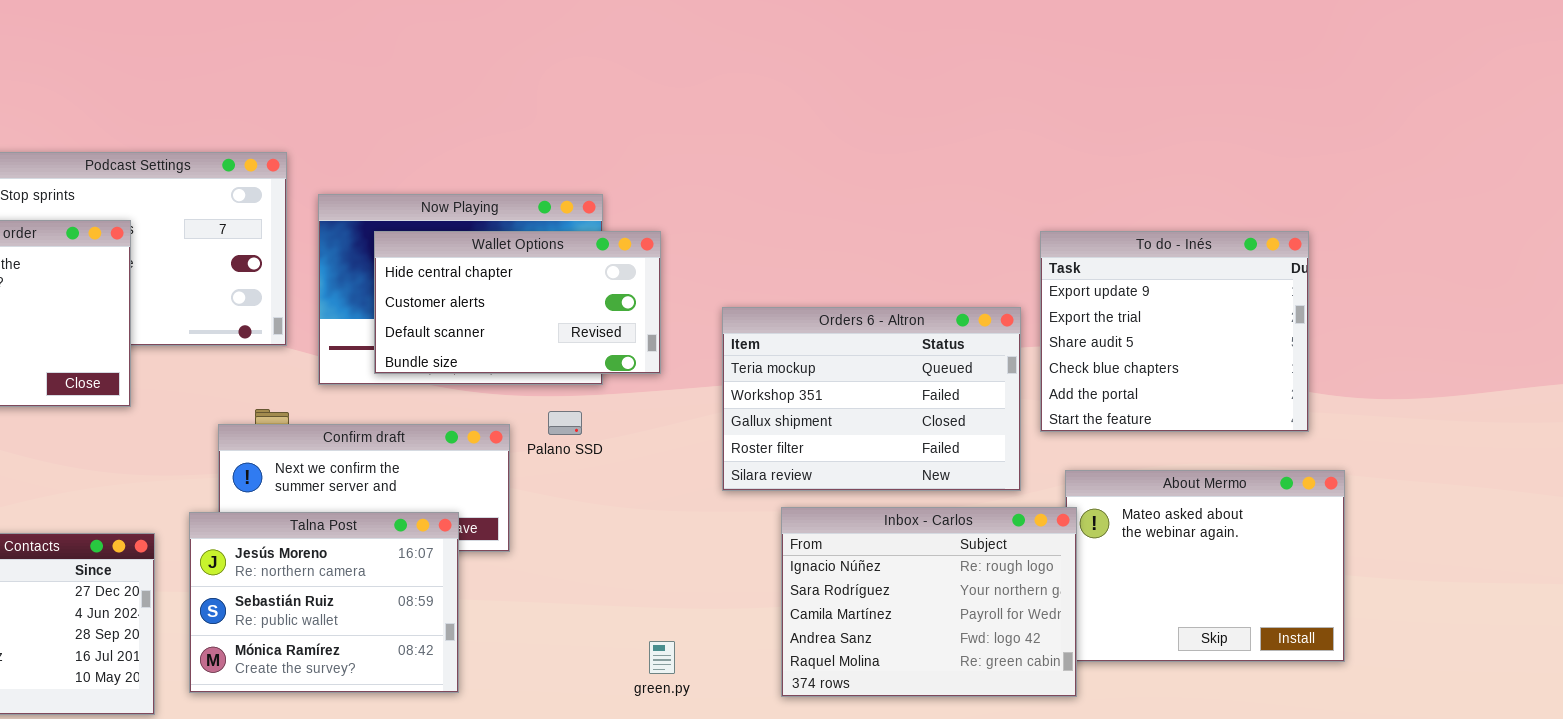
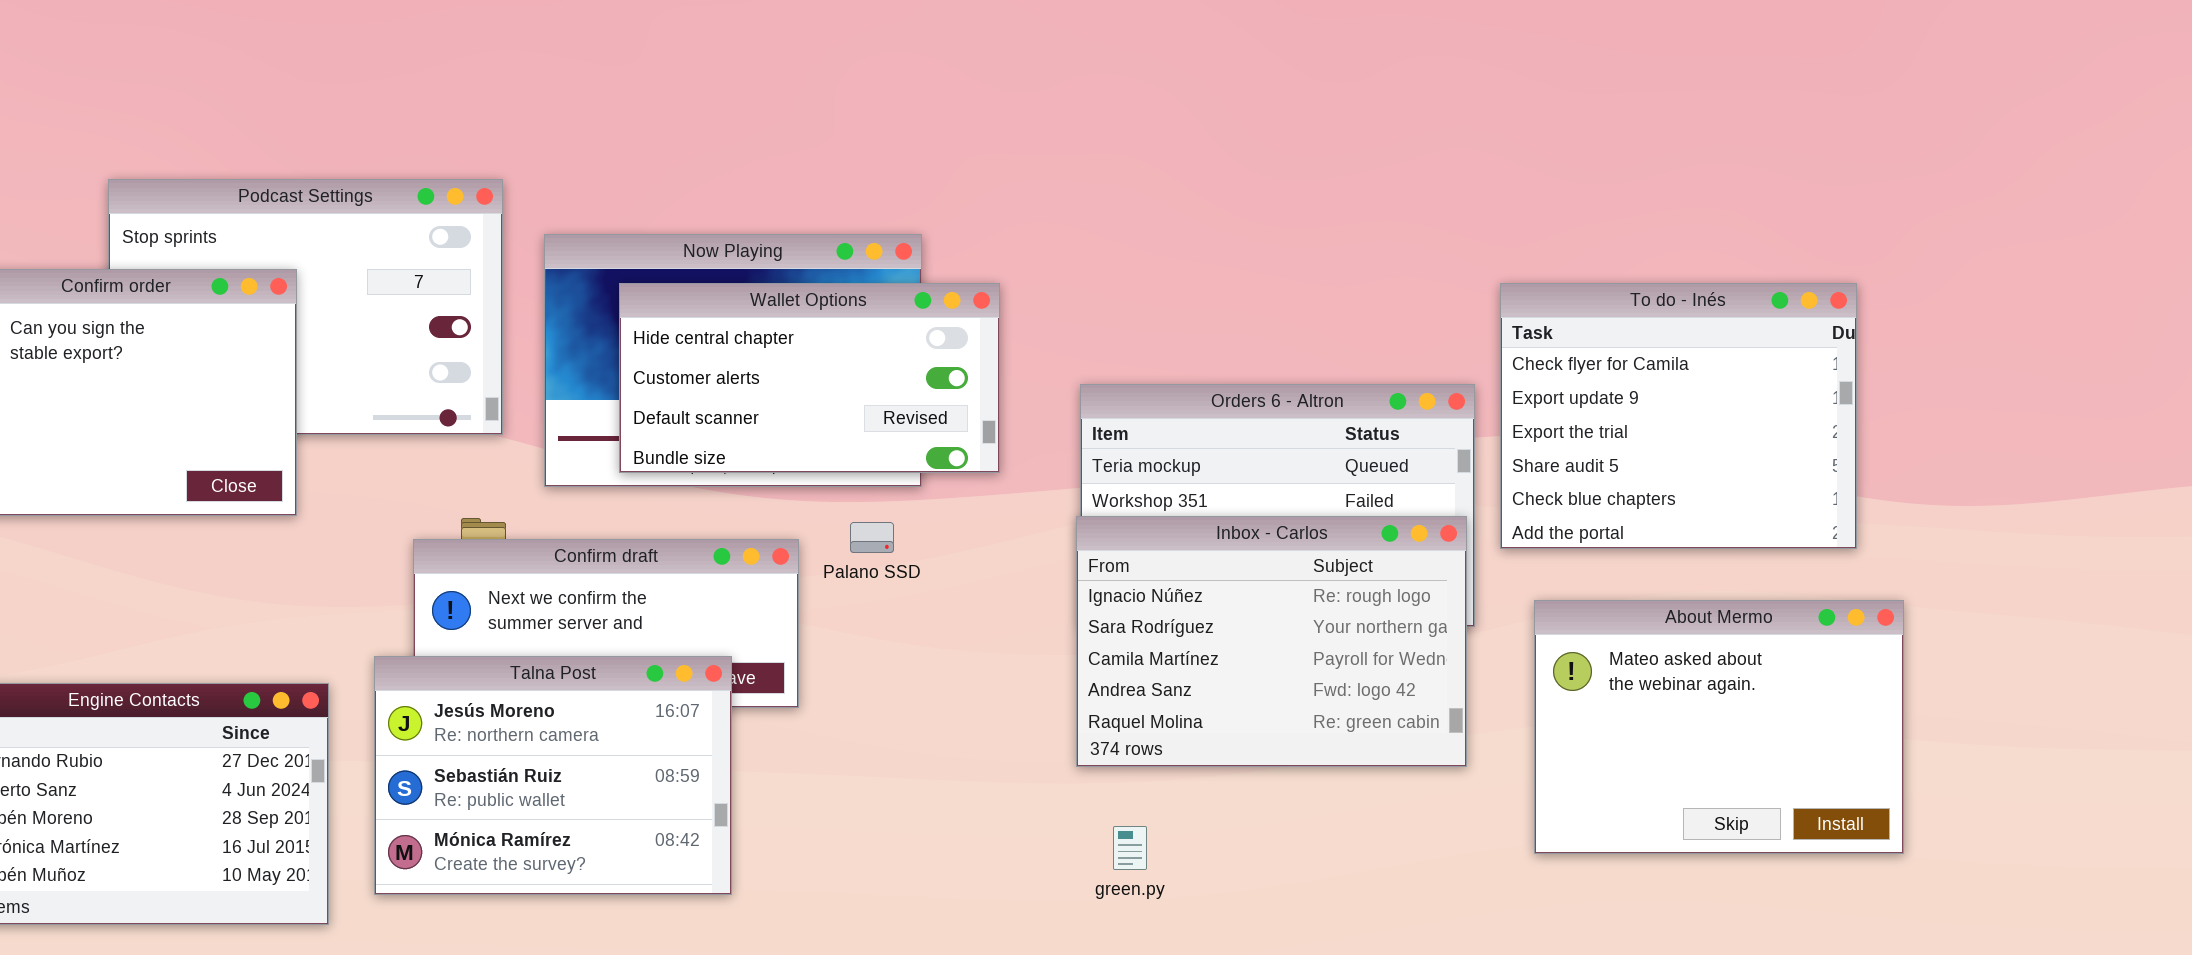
To do - Inés: [1040,231,1309,432] -> [1500,283,1857,549], scrolled up 1 row
Inbox - Carlos: [781,507,1077,697] -> [1076,516,1467,767], moved
green.py: [649,641,675,674] -> [1113,826,1147,870], moved

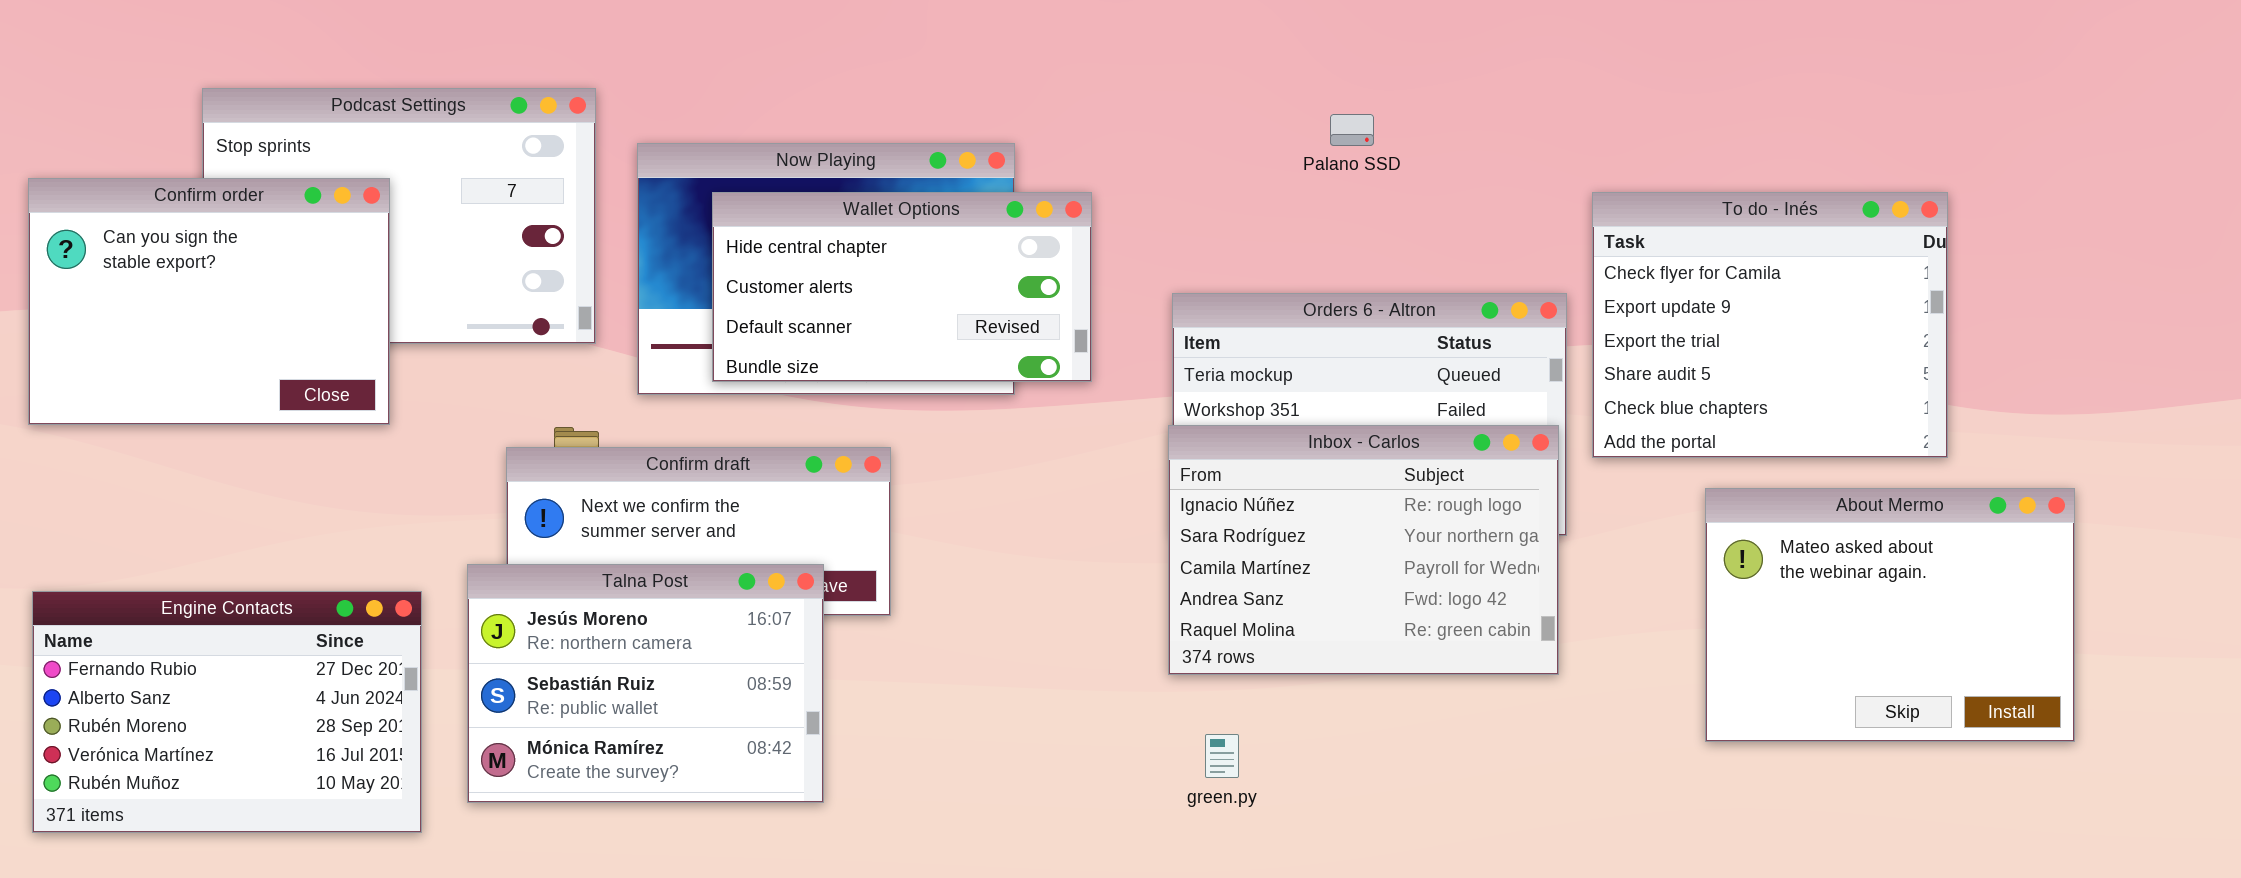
Palano SSD: [850,522,894,553] -> [1330,114,1374,146], moved
About Mermo: [1534,600,1904,854] -> [1705,488,2075,742], moved

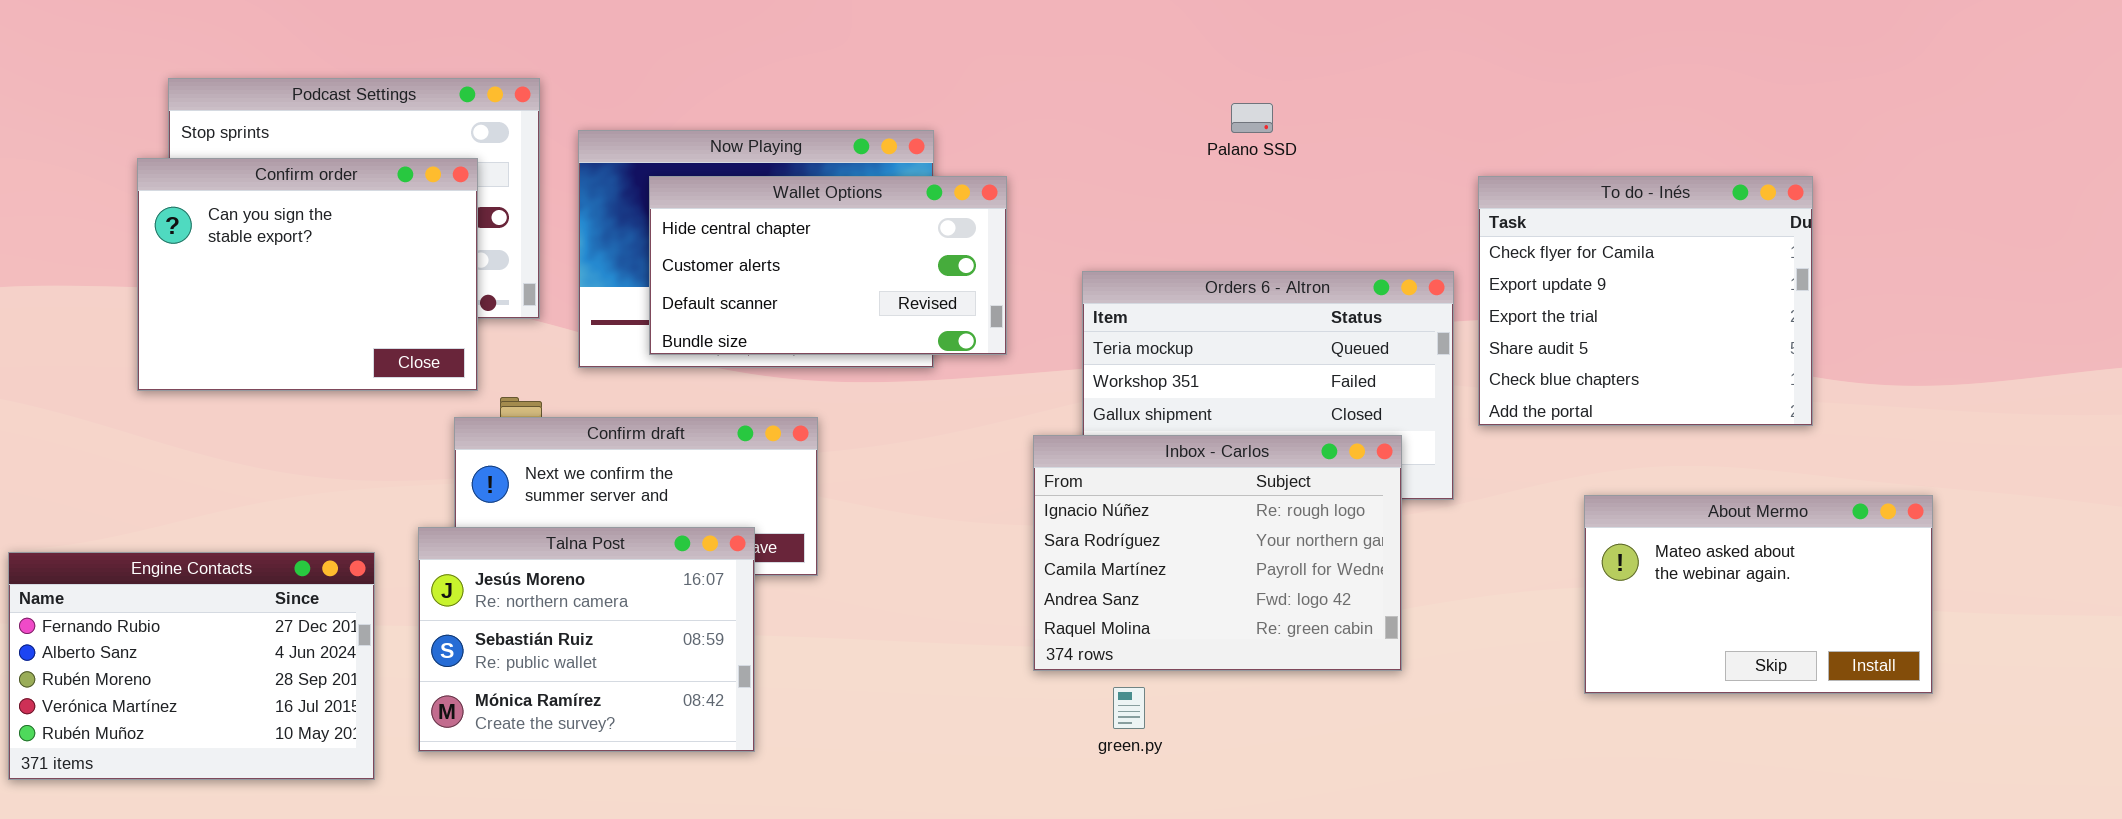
Confirm order: [28,178,390,425] -> [137,158,478,391], moved
Inbox - Carlos: [1168,425,1559,675] -> [1033,435,1402,671], moved
About Mermo: [1705,488,2075,742] -> [1584,495,1933,694], resized

